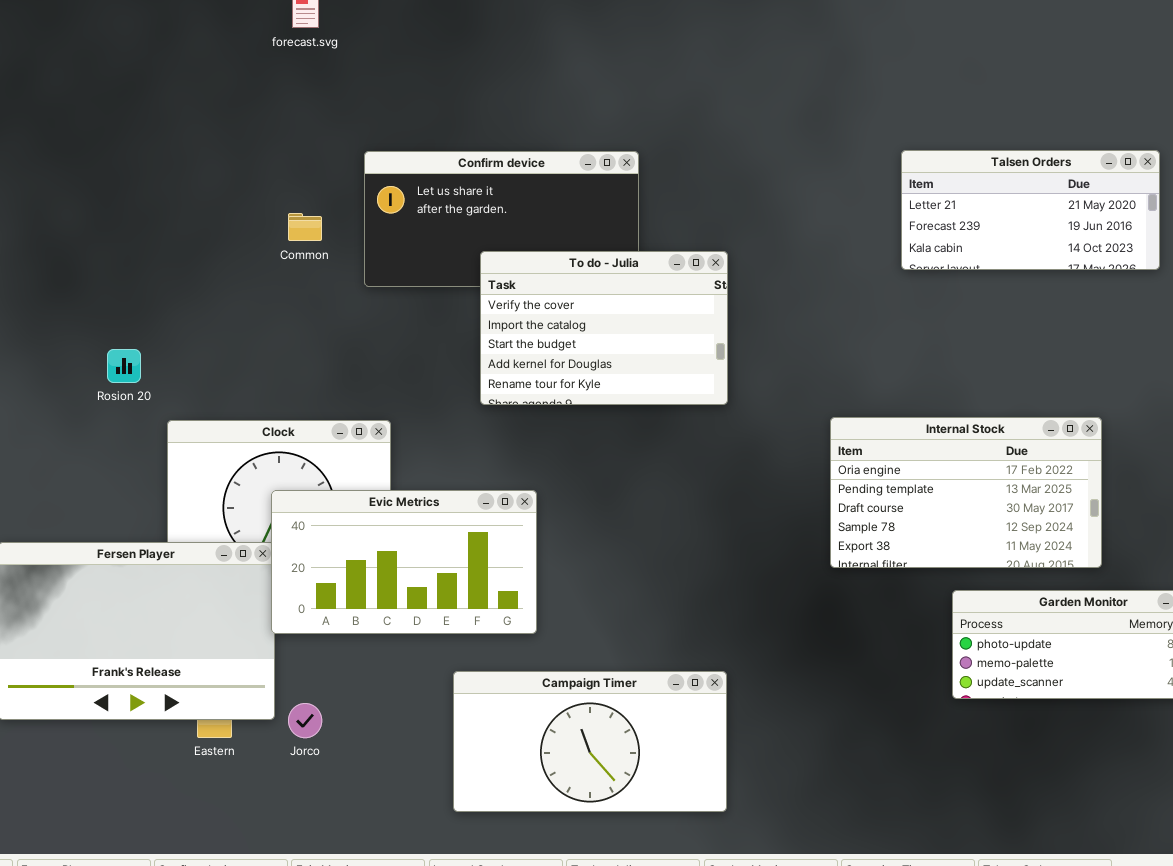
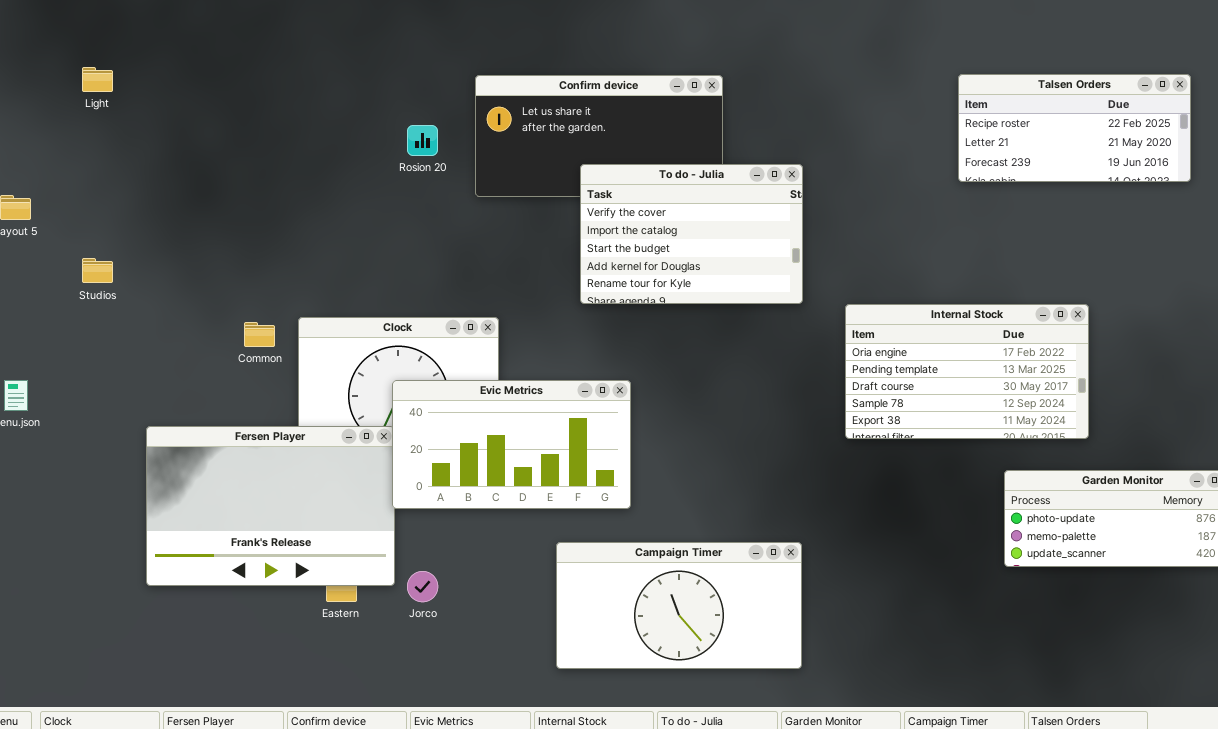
Talsen Orders: [901,150,1160,270] -> [958,74,1191,182], scrolled up 1 row
Common: [288,213,322,241] -> [244,322,275,347], moved
Rosion 20: [107,349,141,383] -> [407,125,438,156], moved
Internal Stock: [830,417,1102,568] -> [845,304,1089,439], moved

